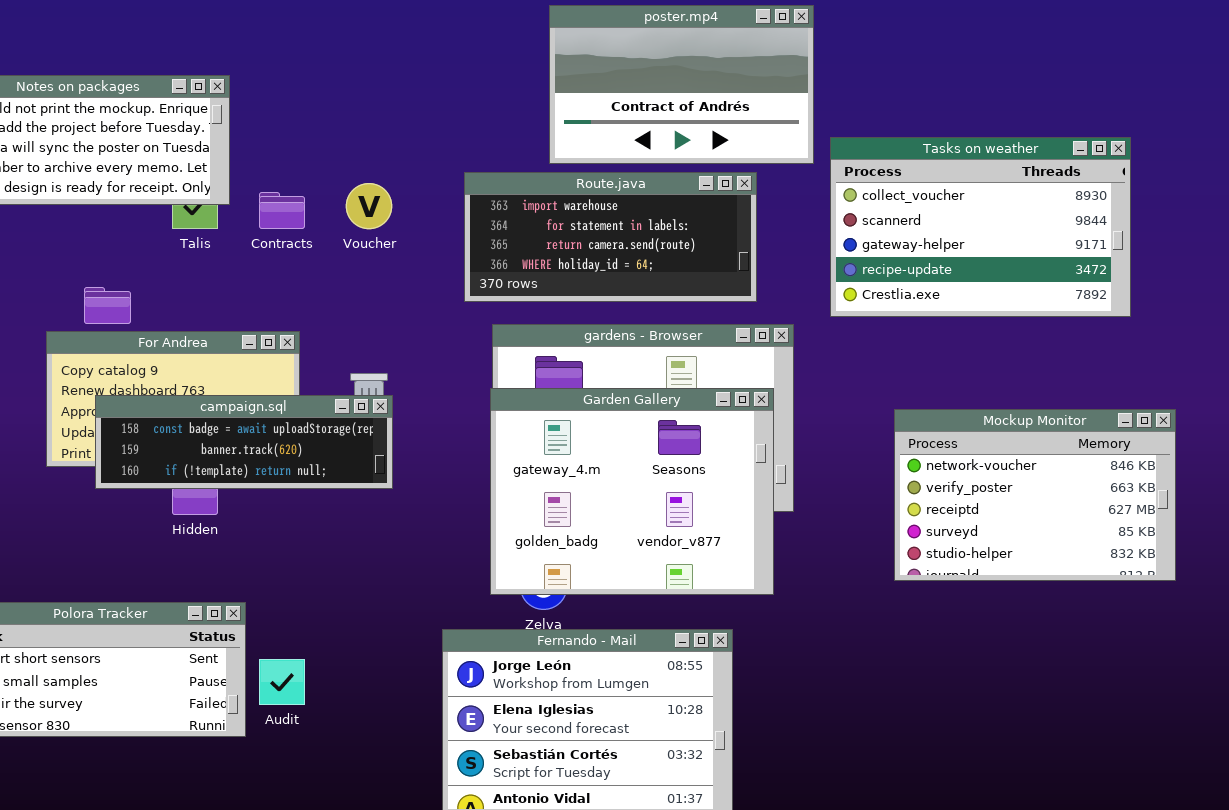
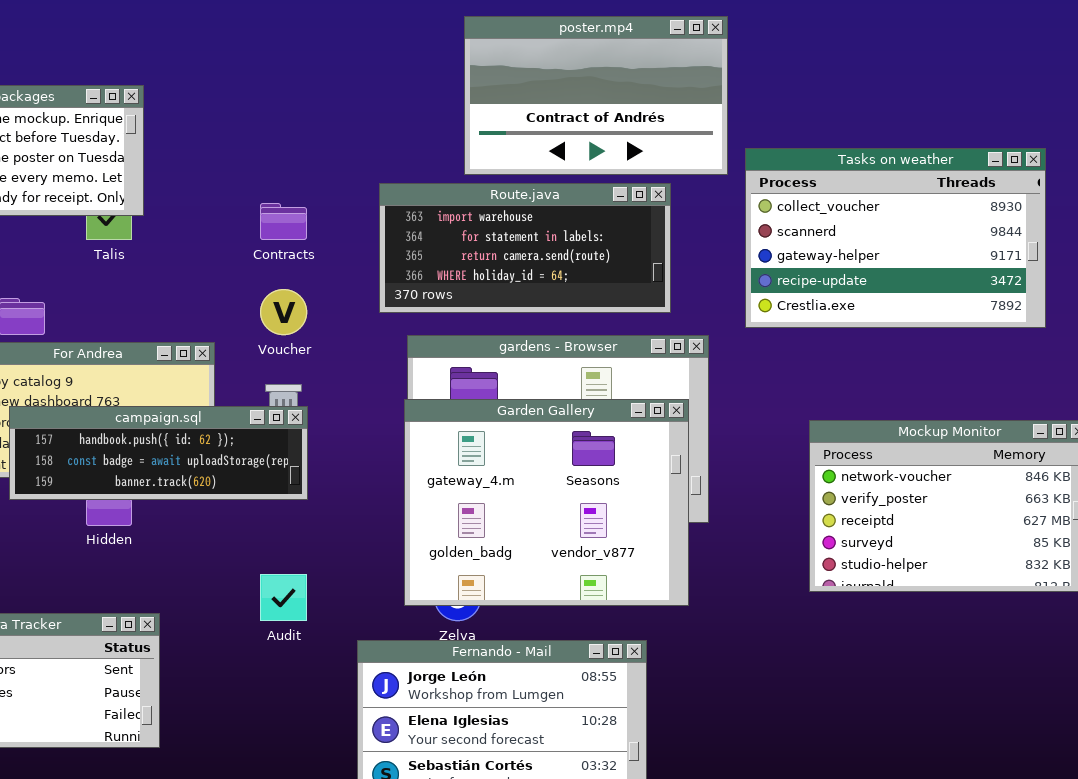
Voucher: [346,183,392,229] -> [260,289,307,335], moved
Contracts: [259,192,305,229] -> [260,203,307,240], moved
campaign.sql: [95,395,393,489] -> [9,406,308,500], scrolled up 1 row
Audit: [259,659,305,705] -> [260,574,307,621], moved

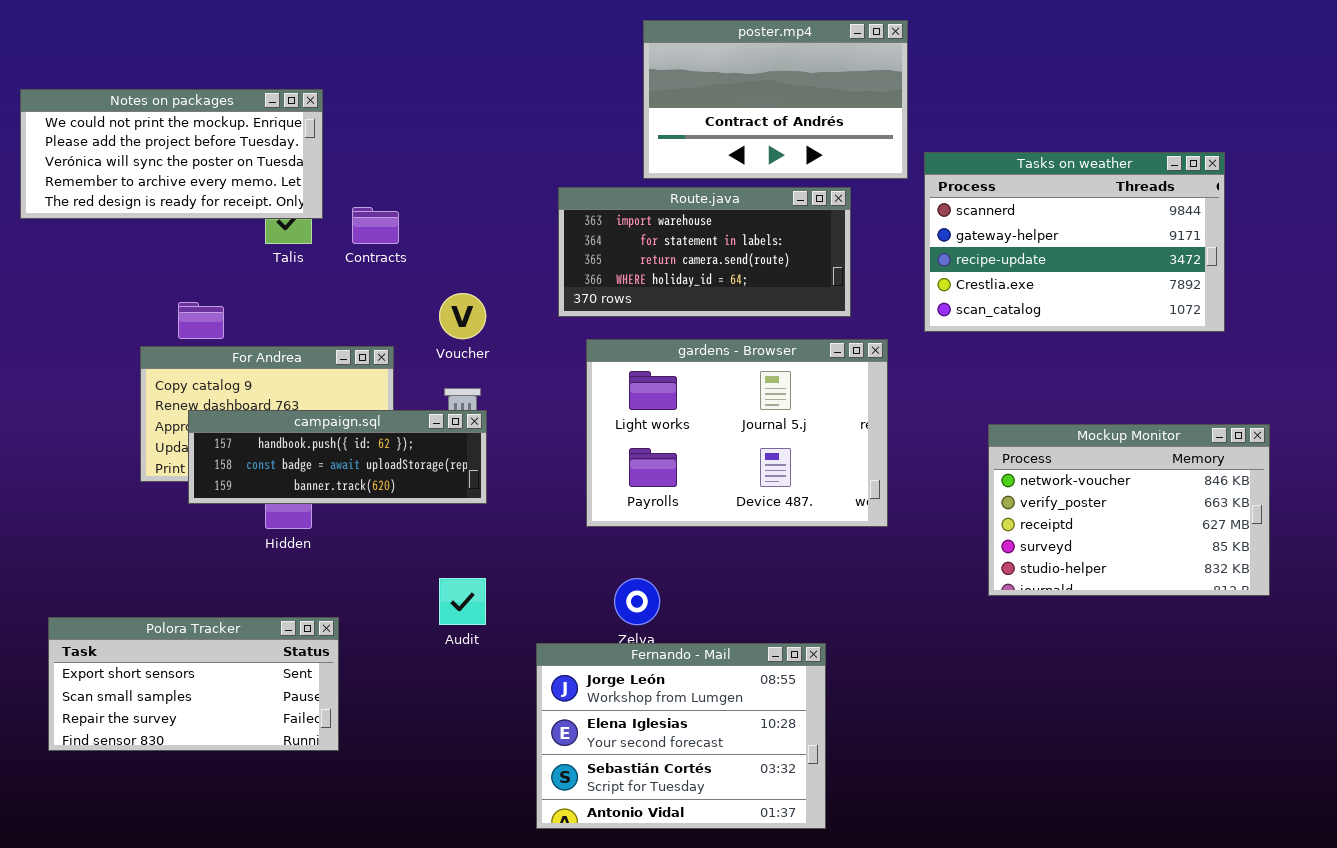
Tasks on weather: [745,148,1046,328] -> [924,152,1225,332], scrolled down 1 row
Contracts: [260,203,307,240] -> [352,207,399,244], moved
Garden Gallery: [404,399,689,606] -> none, closed

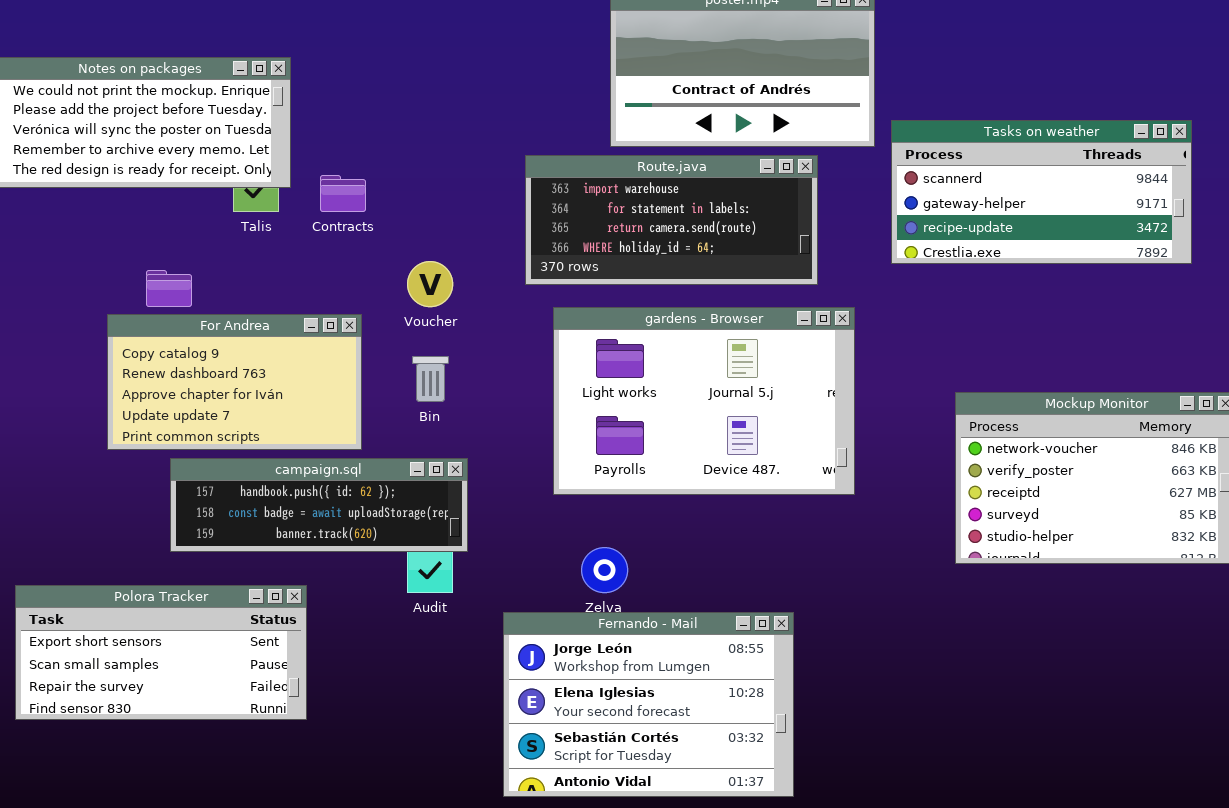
Tasks on weather: [924,152,1225,332] -> [891,120,1192,264], resized
campaign.sql: [188,410,487,504] -> [170,458,468,552], moved

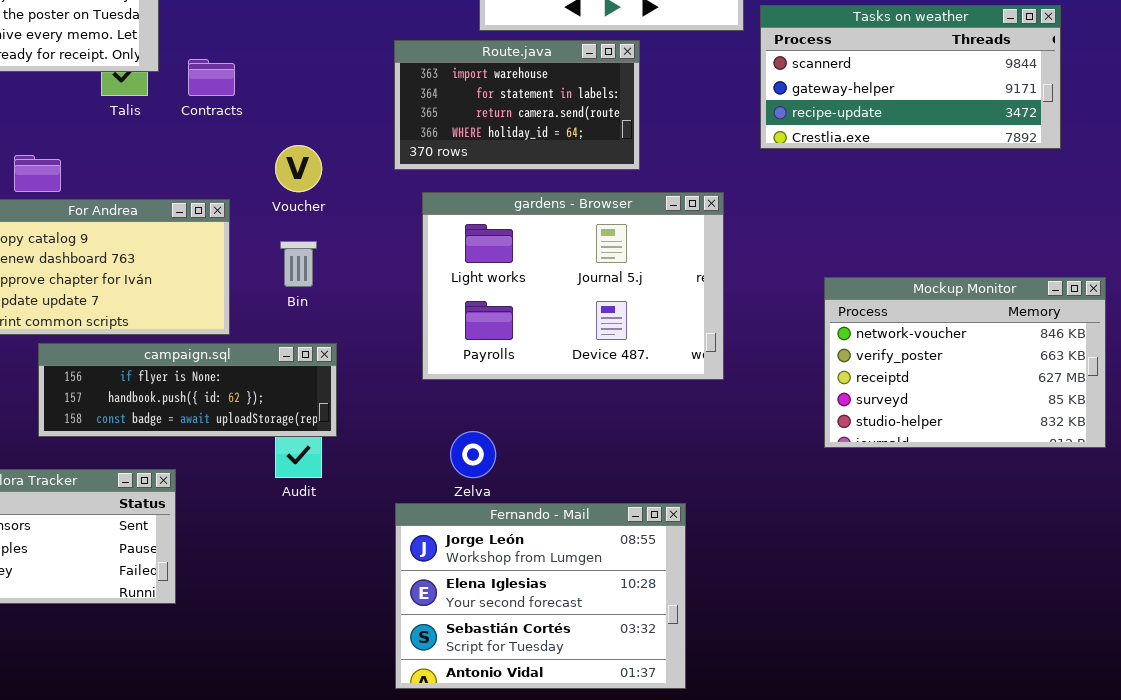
Route.java: [525,155,818,285] -> [394,40,640,170], resized
campaign.sql: [170,458,468,552] -> [38,343,337,437], scrolled up 1 row
Fernando - Mail: [503,612,794,797] -> [395,503,686,689], moved

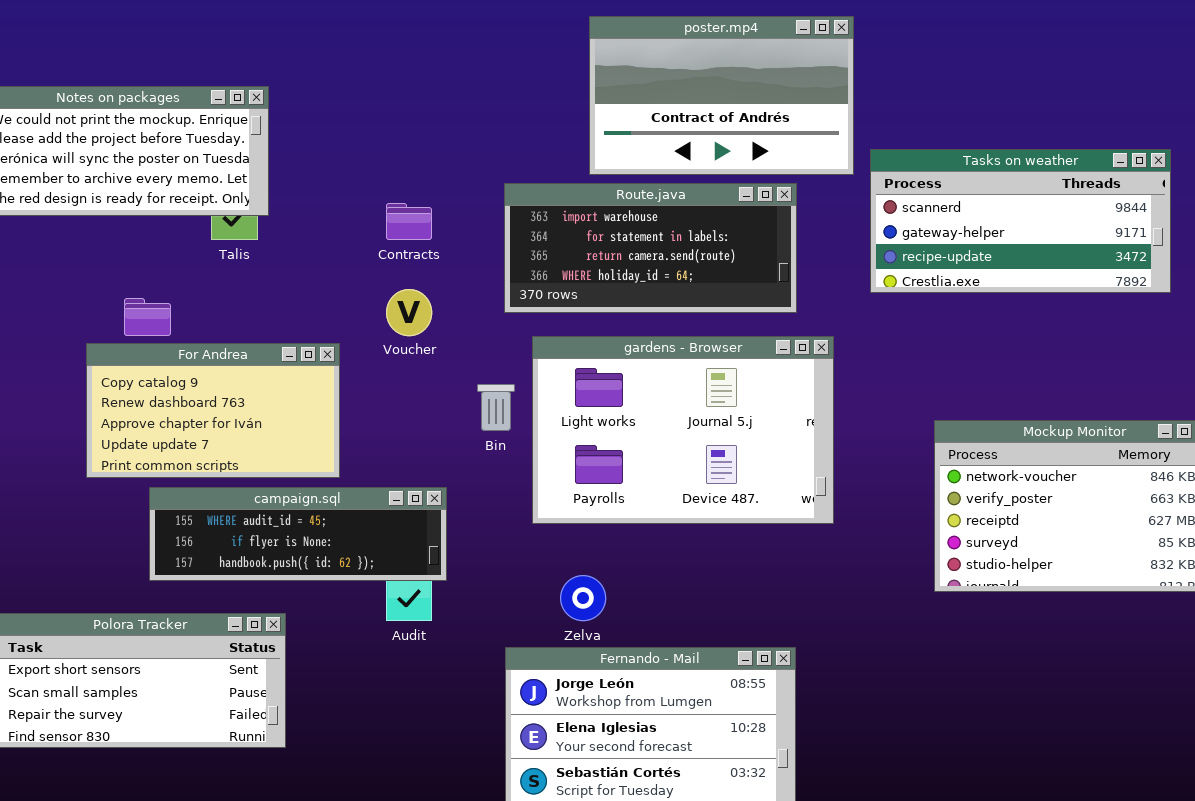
Route.java: [394,40,640,170] -> [504,183,797,313], resized
Contracts: [188,59,235,96] -> [386,203,432,240], moved
Bin: [280,241,317,287] -> [477,384,515,431], moved
campaign.sql: [38,343,337,437] -> [149,487,447,581], scrolled up 1 row

